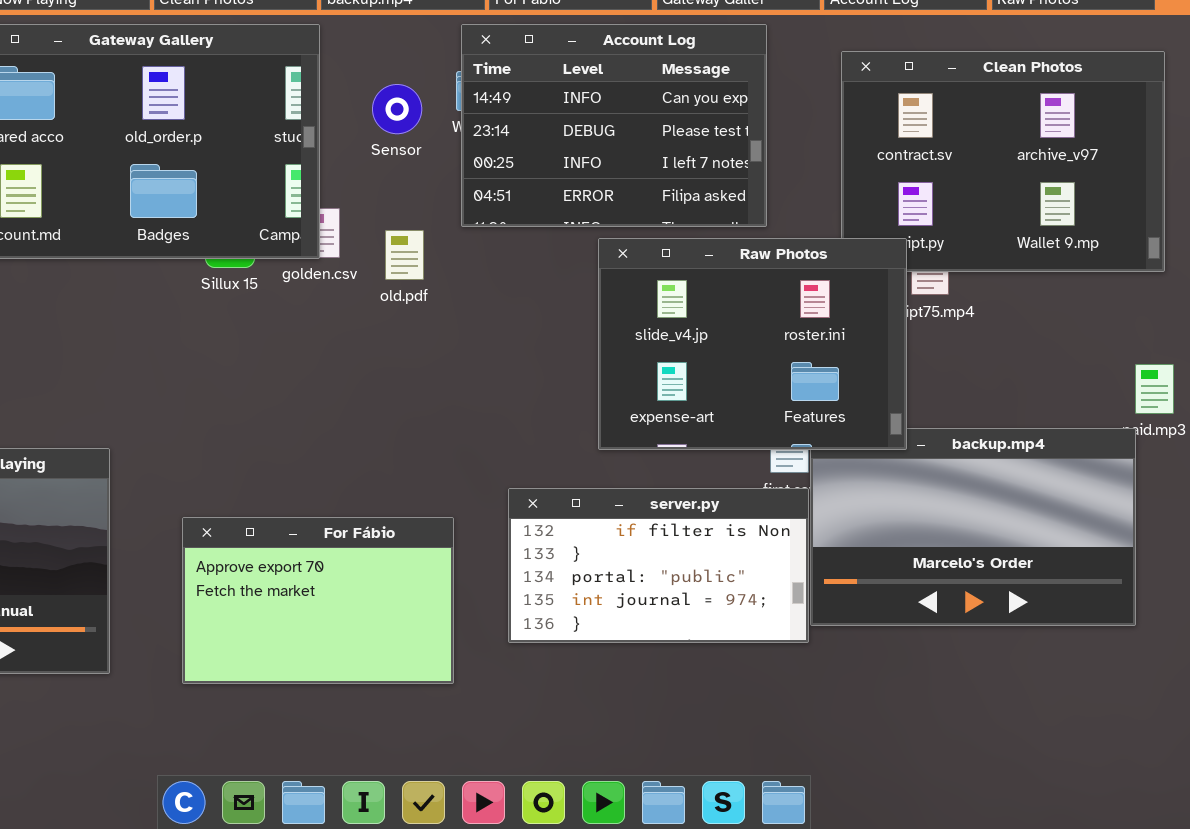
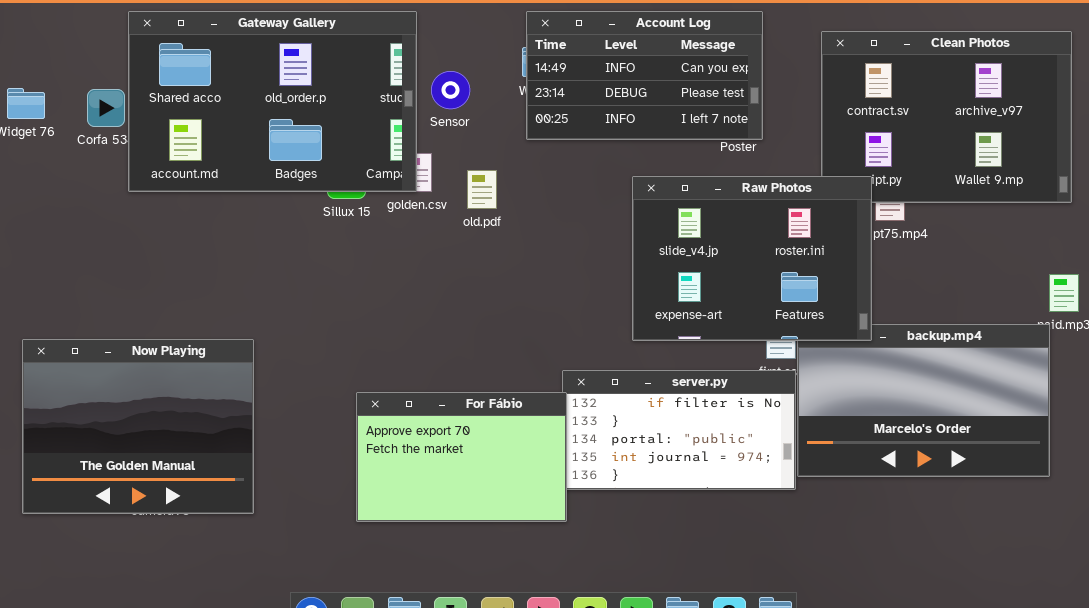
Account Log: [461,24,767,227] -> [526,11,763,140], resized
Sensor: [372,84,422,134] -> [431,71,470,109], moved
For Fábio: [182,517,454,684] -> [356,392,567,522], moved

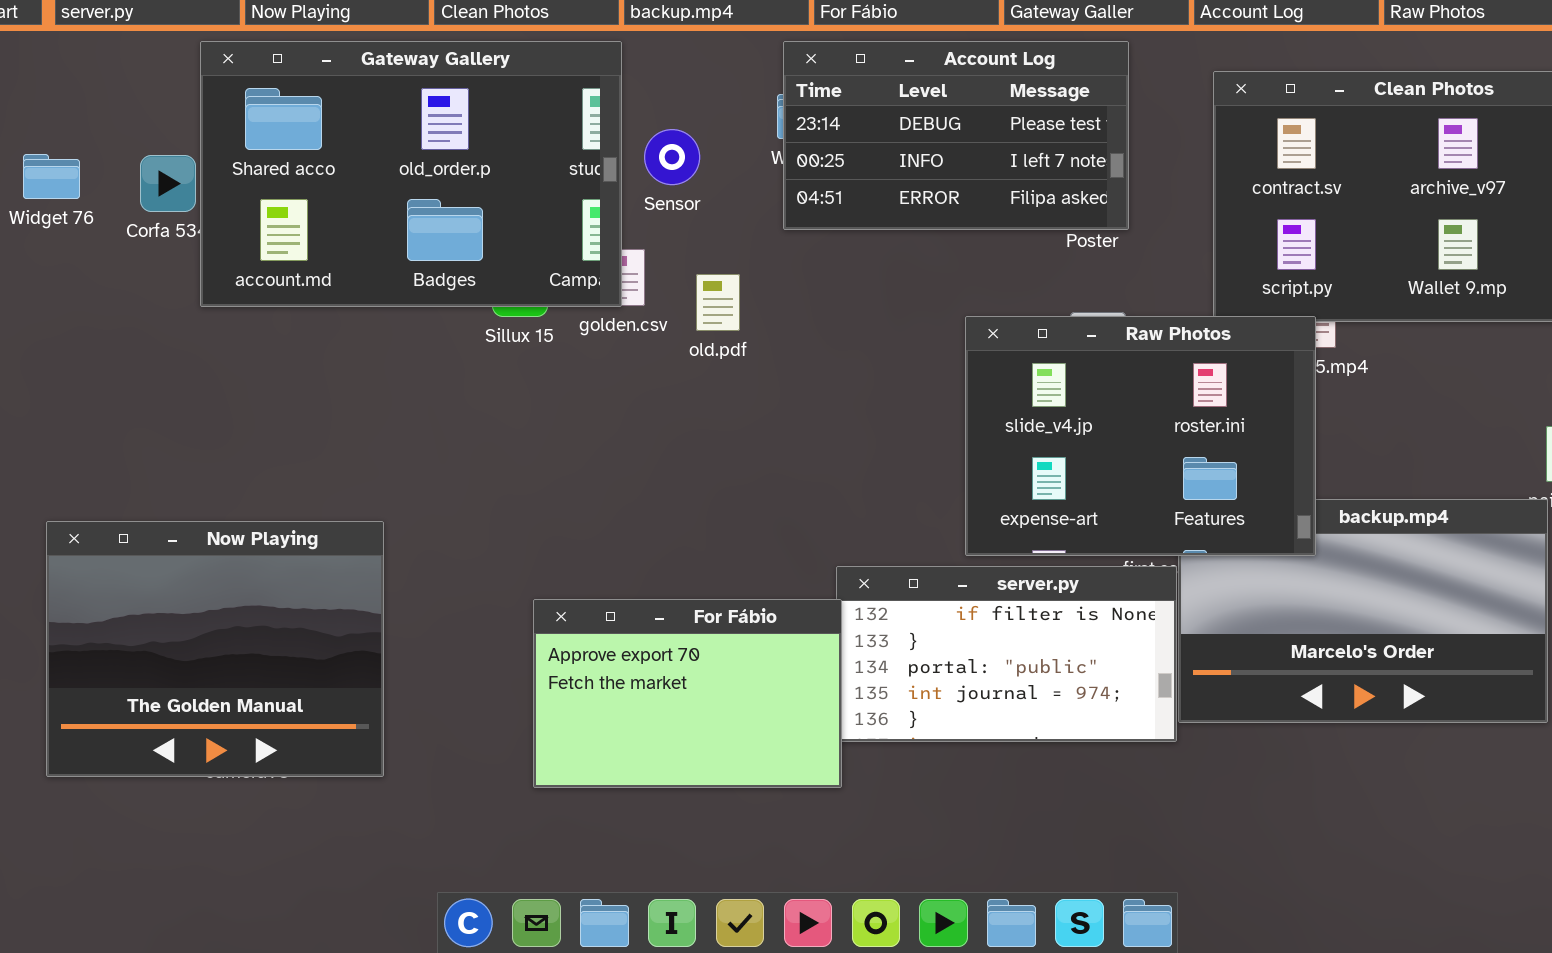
Account Log: [526,11,763,140] -> [783,41,1129,230], scrolled down 1 row
Raw Photos: [632,176,872,341] -> [965,316,1316,556], moved

